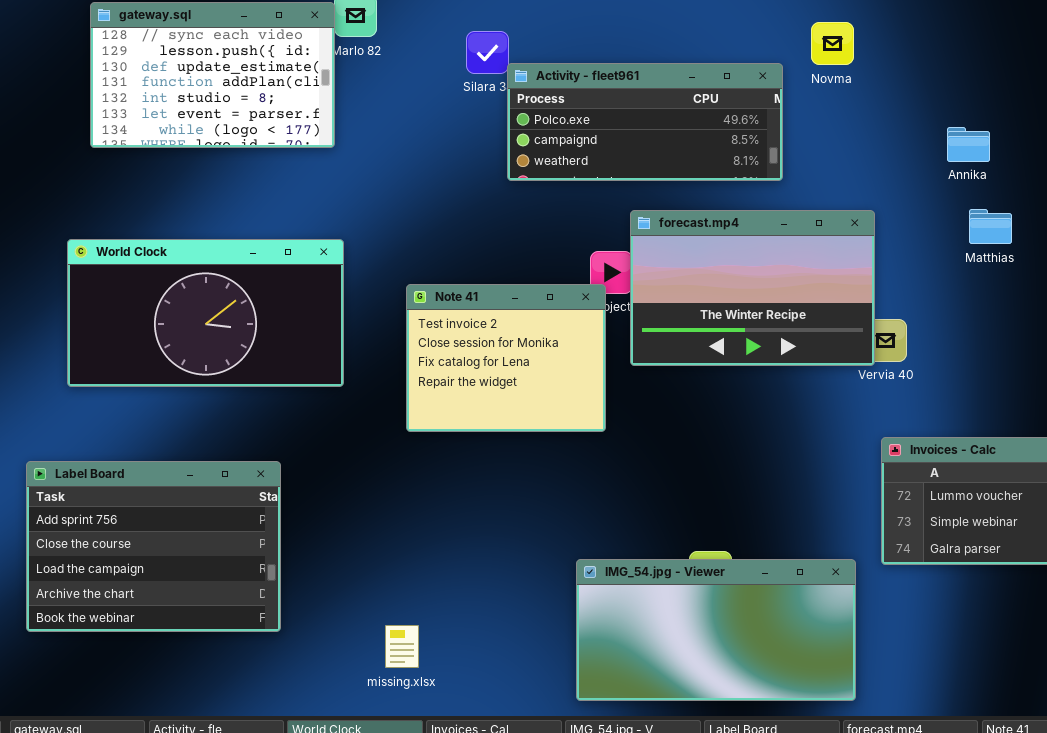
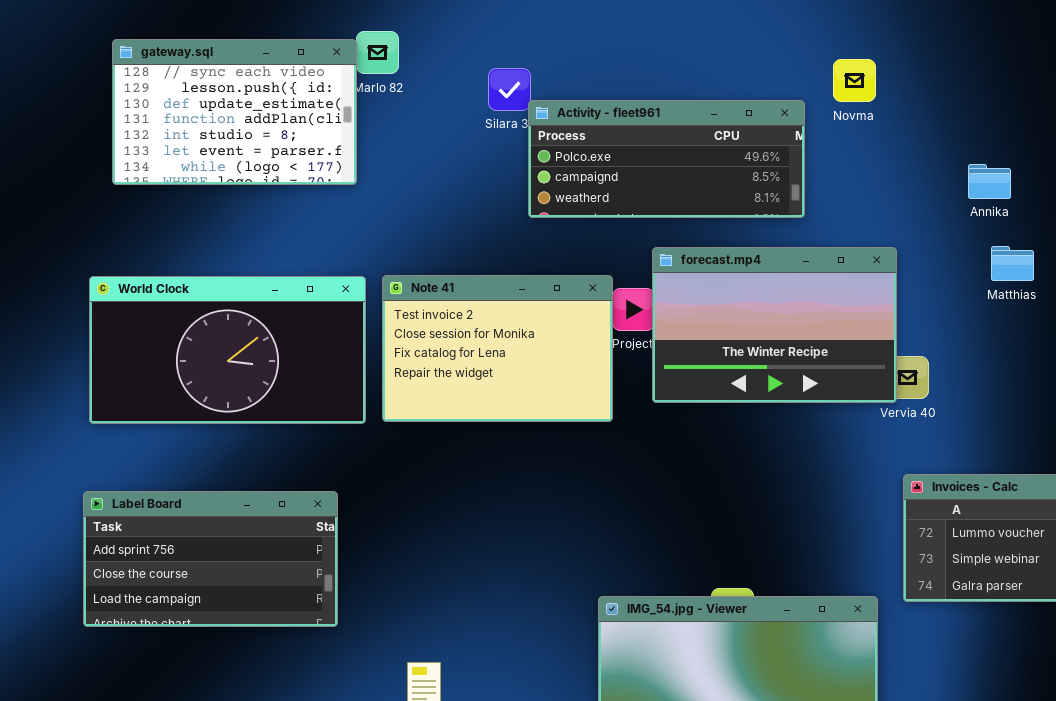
Note 41: [406,284,606,432] -> [382,275,613,422], moved, resized
Label Board: [26,461,281,632] -> [83,491,338,627], moved, resized

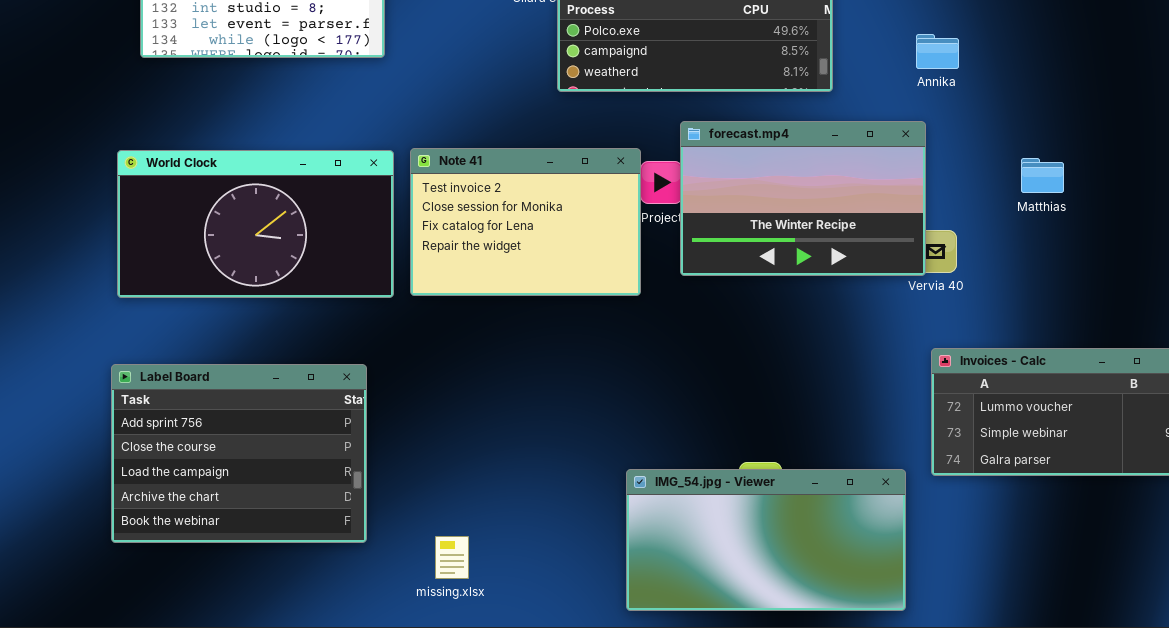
Annika: [968,164,1011,199] -> [916,34,959,69], moved
Matthias: [991,246,1034,281] -> [1021,158,1064,193], moved
Label Board: [83,491,338,627] -> [111,364,367,543], resized

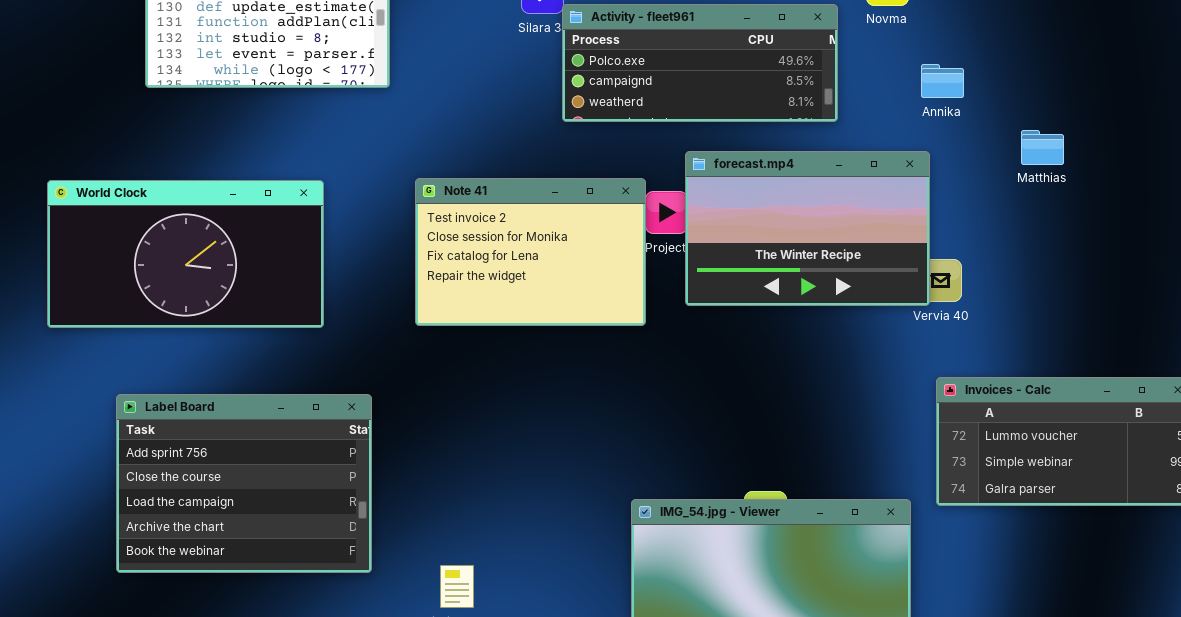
World Clock: [117,150,394,298] -> [47,180,324,328], moved
Matthias: [1021,158,1064,193] -> [1021,130,1064,165], moved

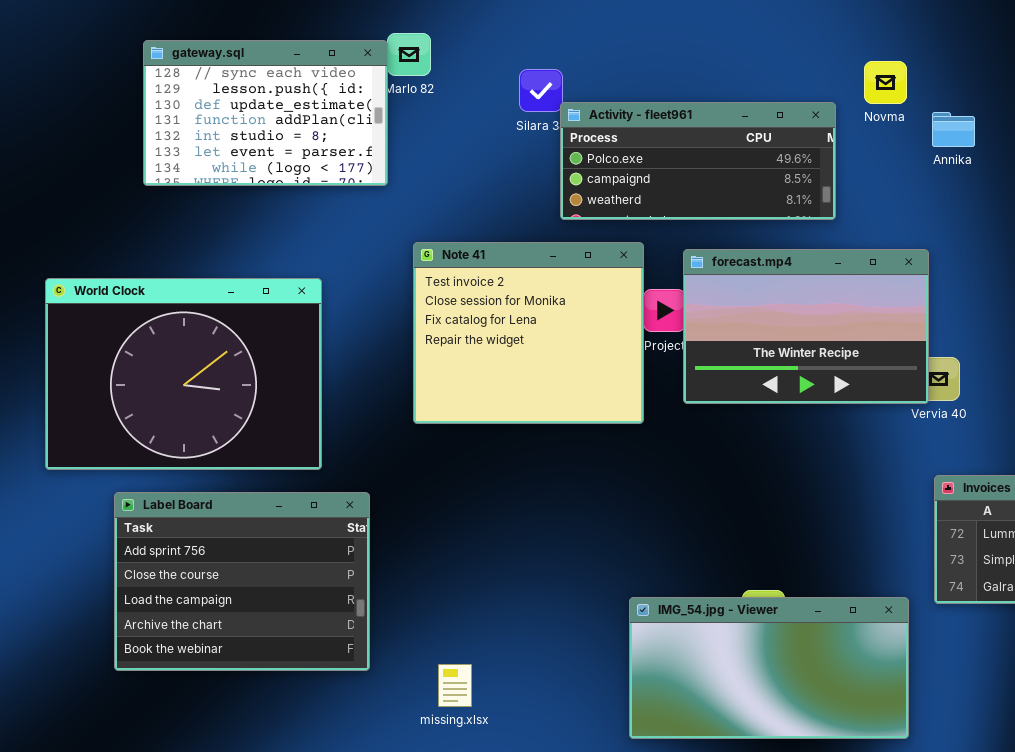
Annika: [921,64,964,98] -> [932,112,975,147], moved
Note 41: [415,178,646,326] -> [413,242,644,424], resized
World Clock: [47,180,324,328] -> [45,278,322,470], resized

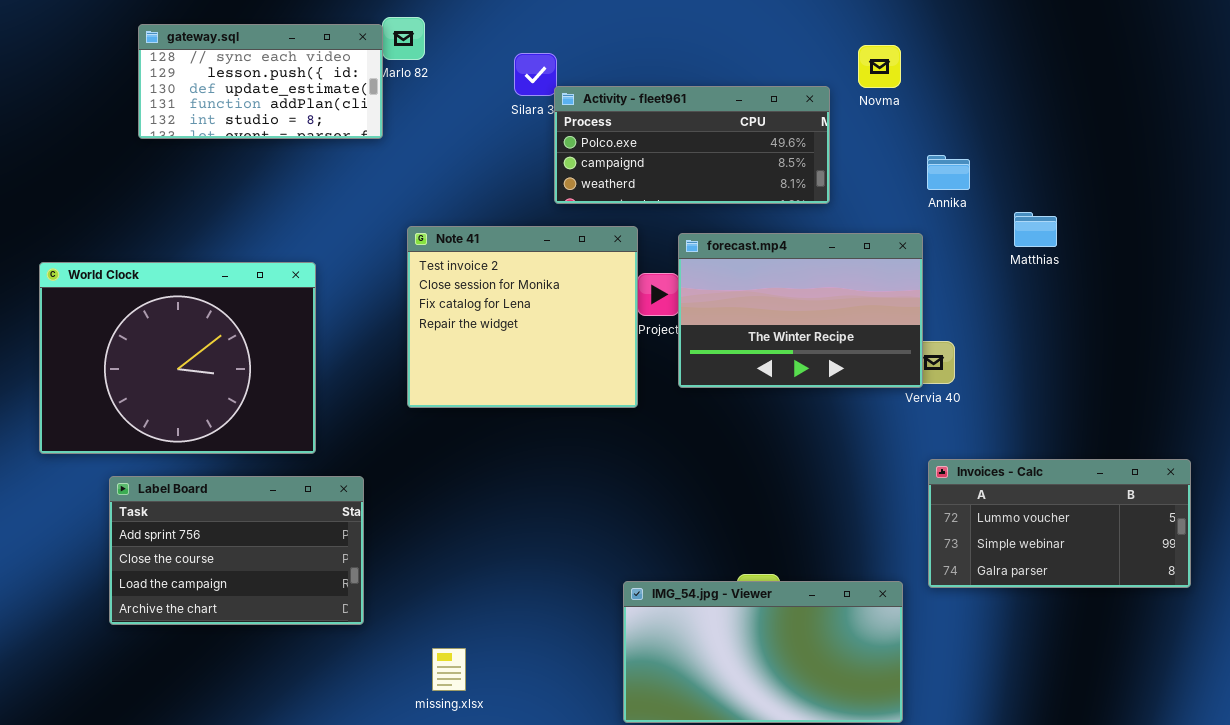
gateway.sql: [143,40,388,186] -> [138,24,383,139], resized
Annika: [932,112,975,147] -> [927,155,970,190], moved
Label Board: [114,492,370,671] -> [109,476,364,625], resized

